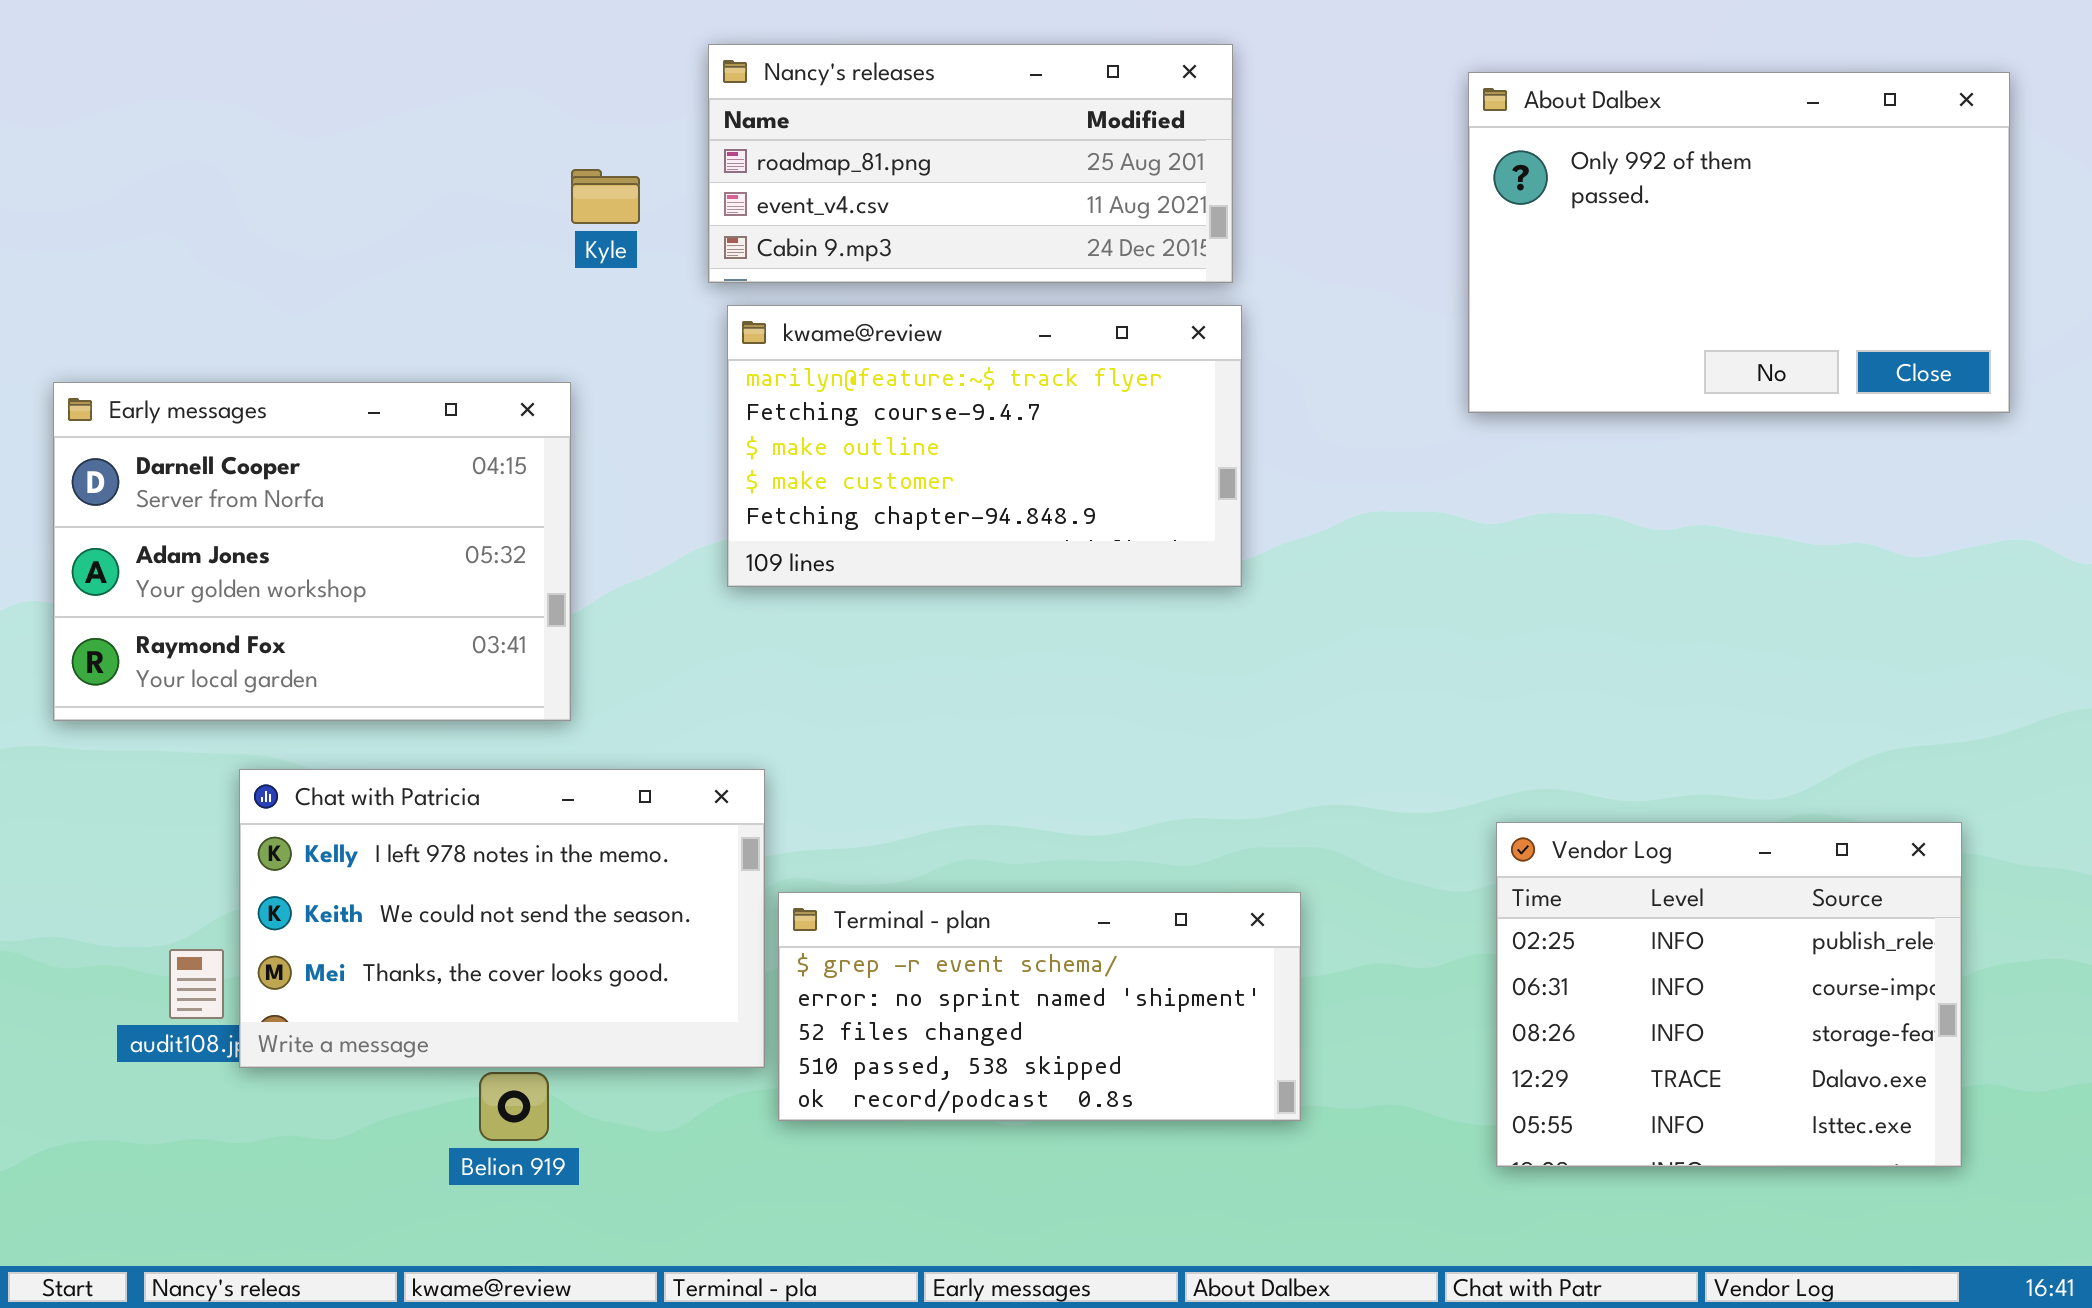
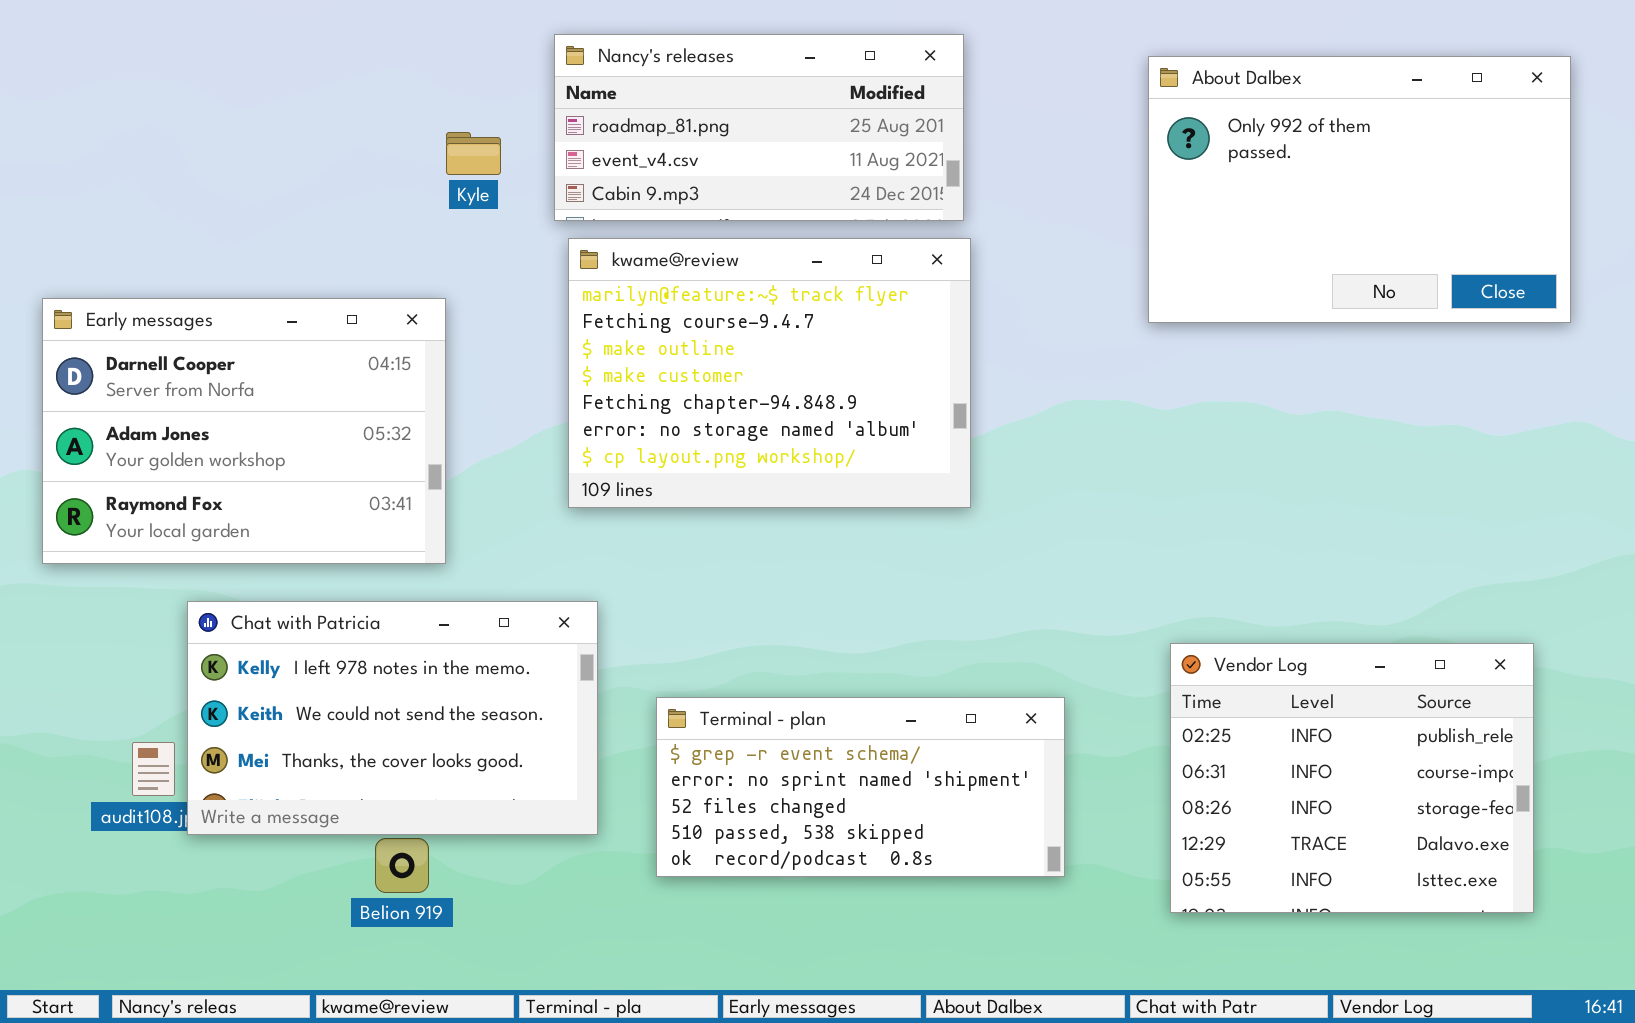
kwame@review: [727,305,1242,587] -> [568,238,971,508], resized
Terminal - plan: [778,892,1301,1121] -> [656,697,1065,877], moved

